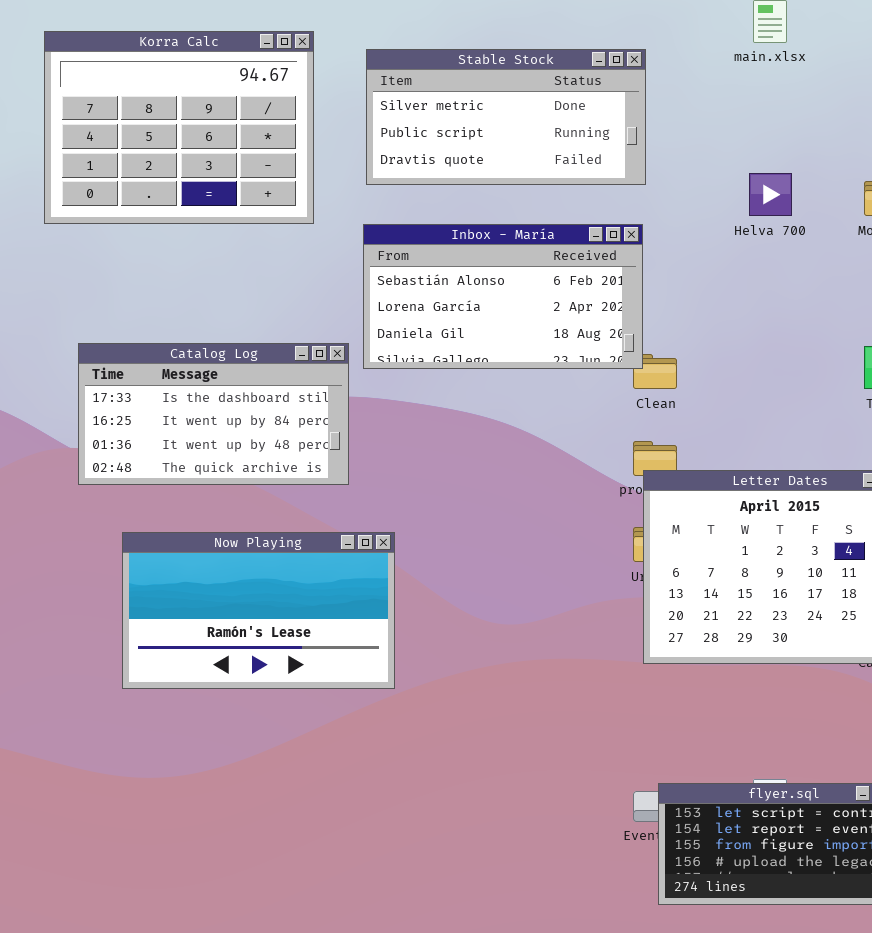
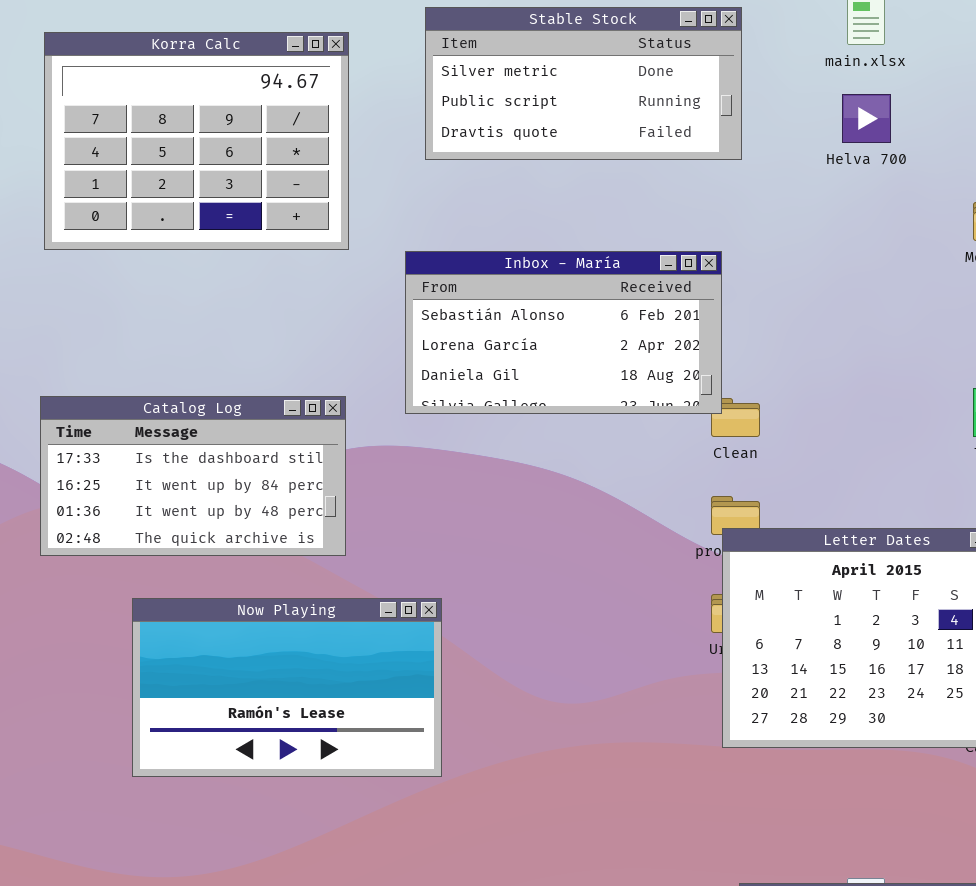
Stable Stock: [366,49,646,185] -> [425,7,742,160], moved
Helva 700: [749,173,792,216] -> [842,94,891,143], moved
Catalog Log: [78,343,349,485] -> [40,396,346,556], moved

